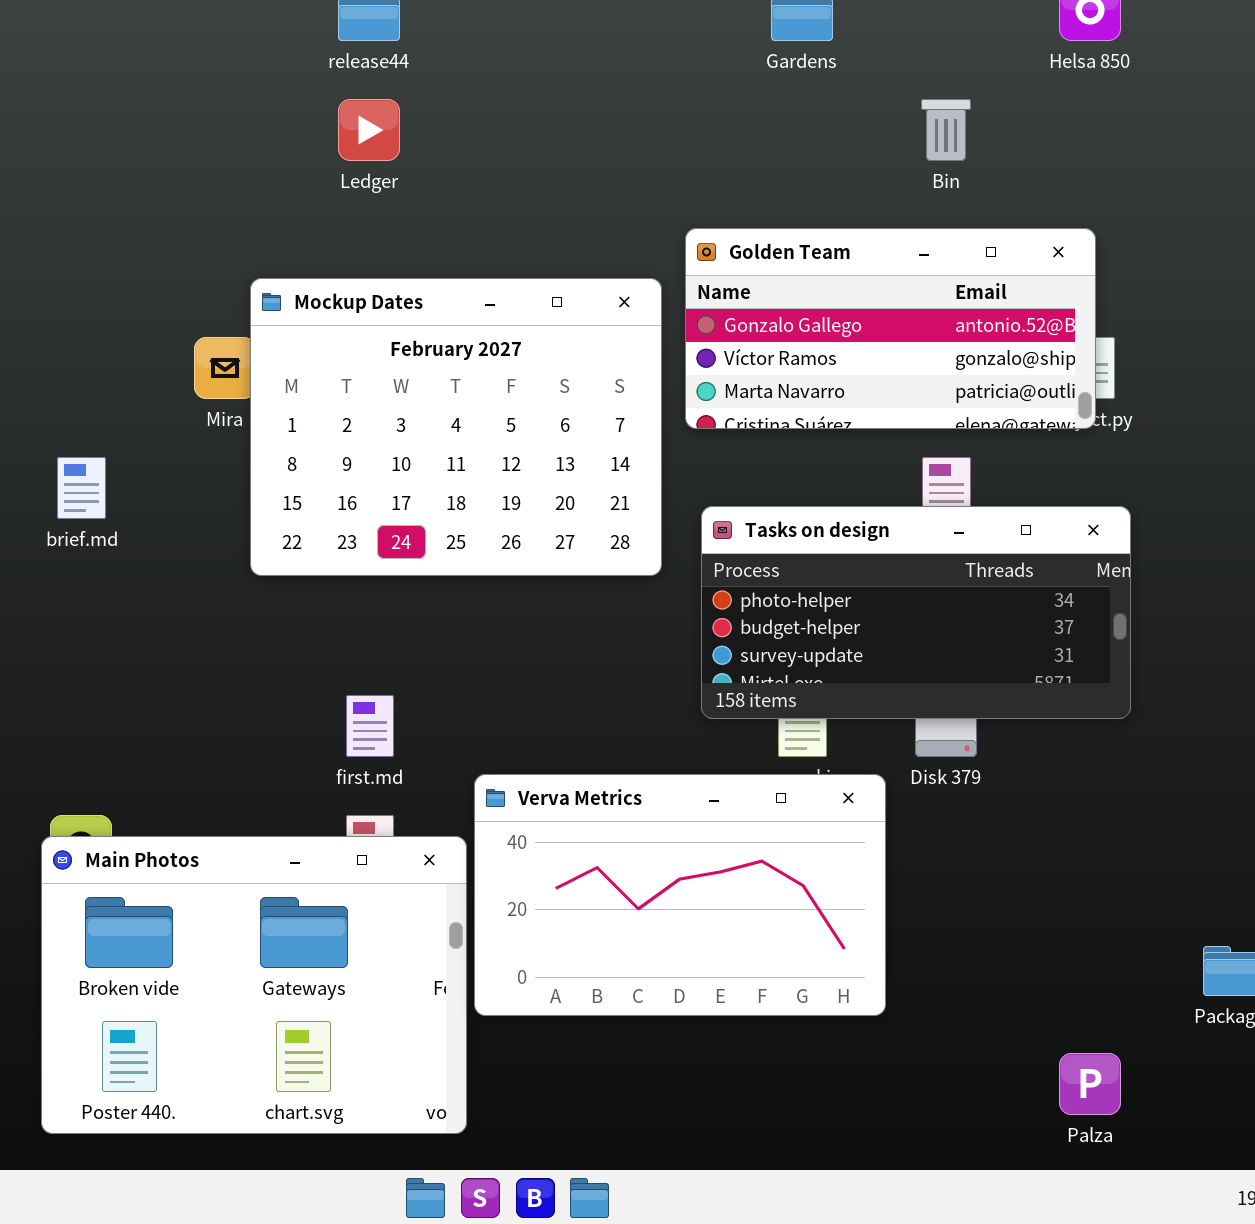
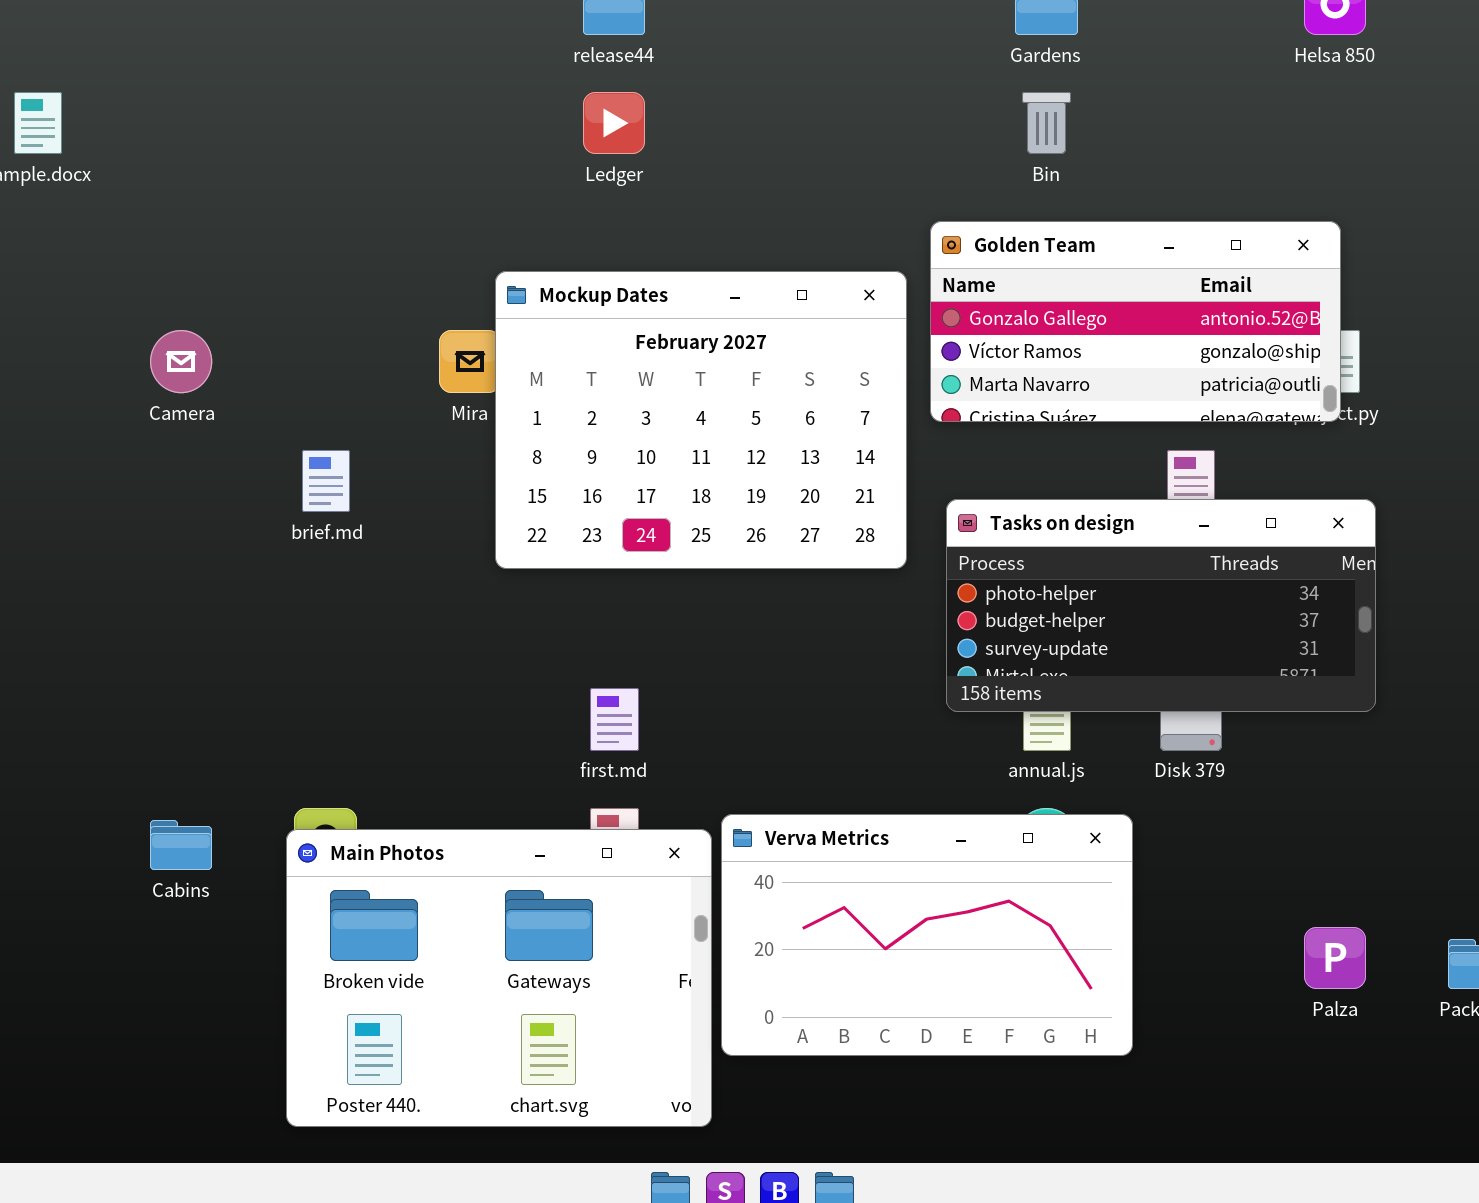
Bin: [921,99,971,161] -> [1022,92,1071,154], moved
Verva Metrics: [474,774,886,1016] -> [721,814,1133,1056], moved
Palza: [1059,1053,1121,1115] -> [1304,927,1366,989], moved

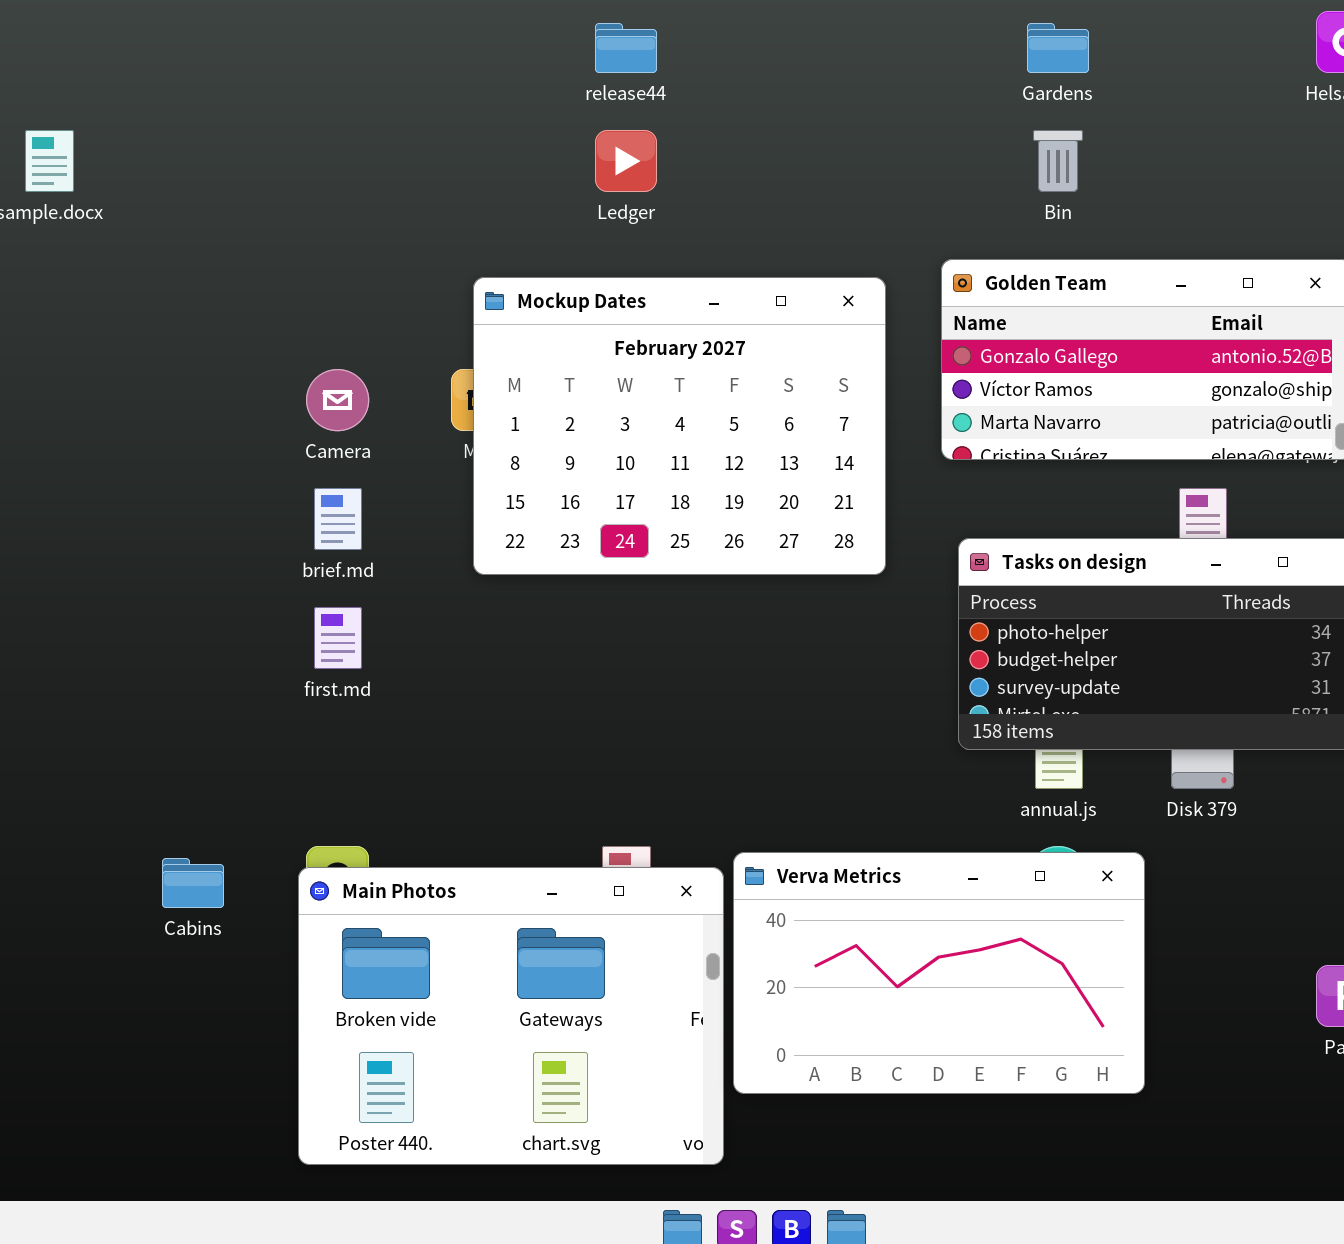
Mockup Dates: [495,271,907,569] -> [473,277,886,575], moved
Camera: [150,330,212,393] -> [306,369,369,431], moved
first.md: [590,688,639,751] -> [314,607,362,669], moved

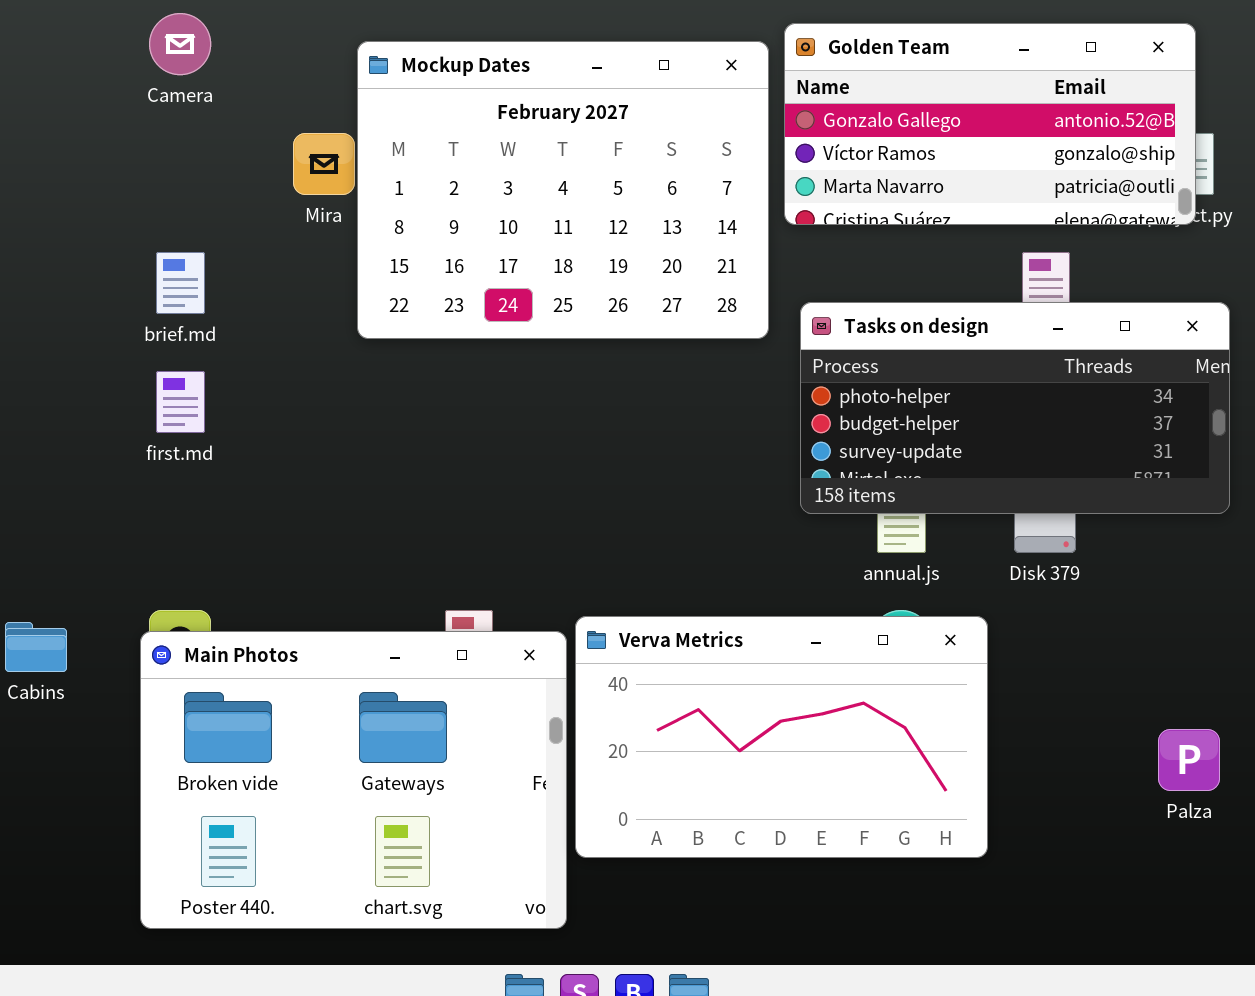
Mockup Dates: [473,277,886,575] -> [357,41,769,339], moved
Camera: [306,369,369,431] -> [149,13,211,75], moved

